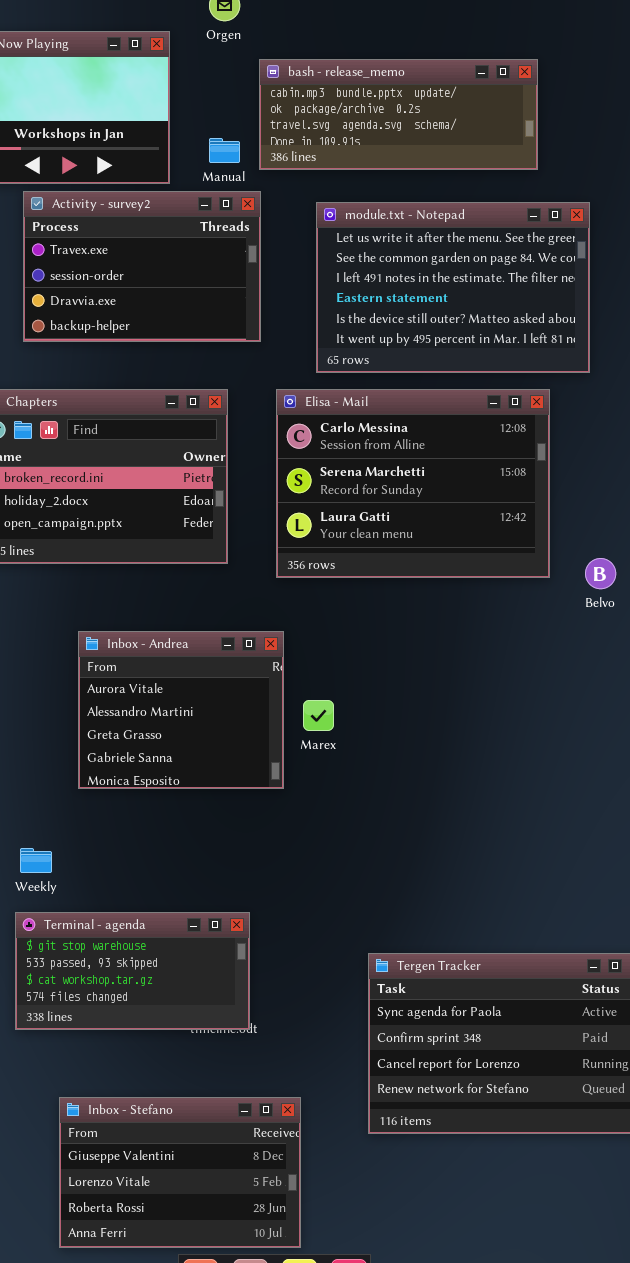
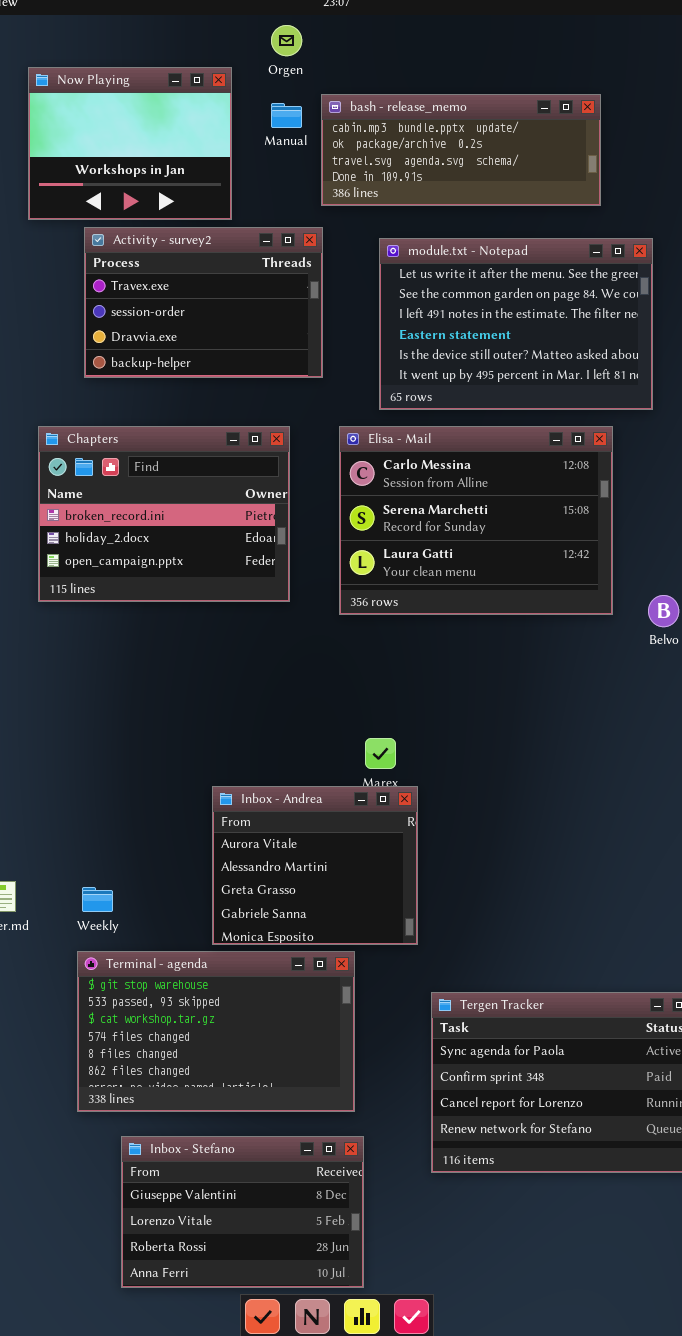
Manual: [209,138,240,163] -> [271,103,302,128], moved
Inbox - Andrea: [78,631,284,789] -> [212,786,418,945], moved
Terminal - agenda: [15,912,250,1030] -> [77,951,355,1112], resized

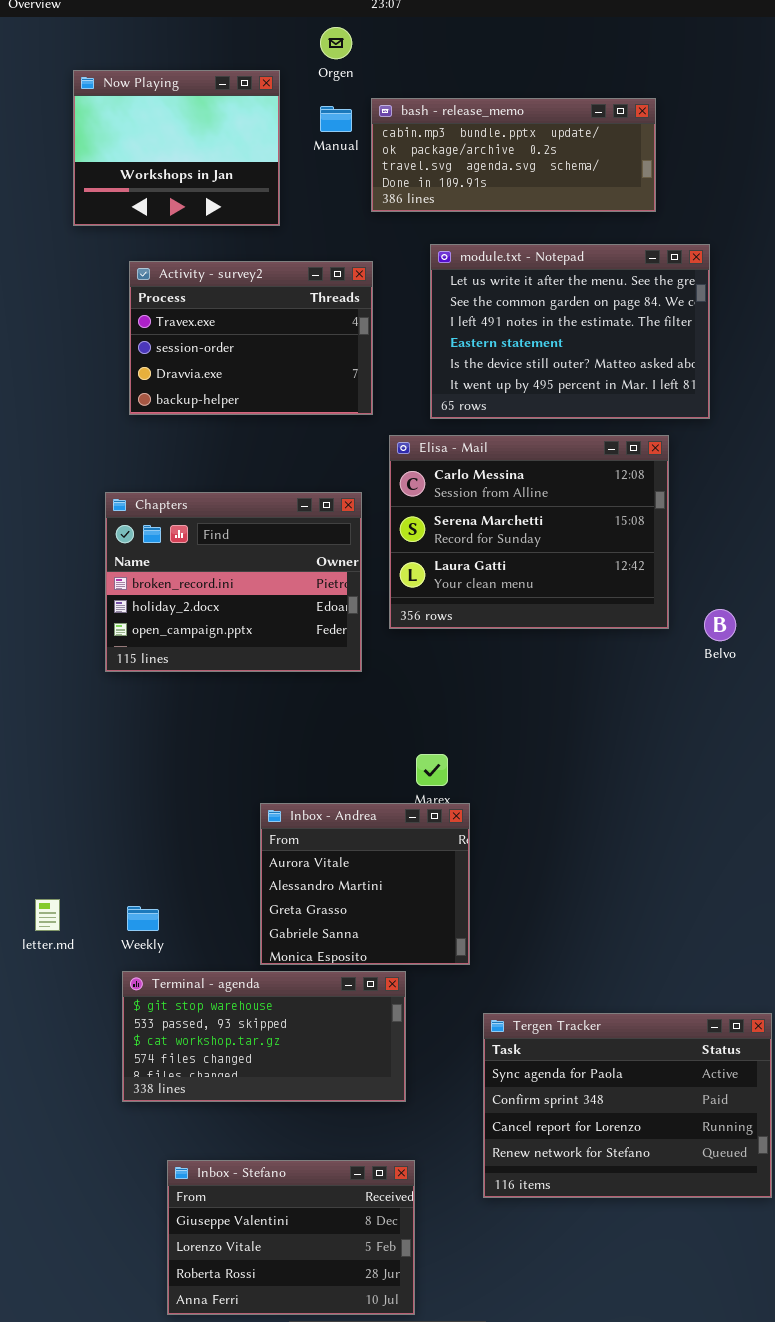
Activity - survey2: [84,227,323,378] -> [129,261,373,415], moved
Chapters: [38,426,290,602] -> [105,492,362,672], moved
Terminal - agenda: [77,951,355,1112] -> [122,971,406,1102], resized

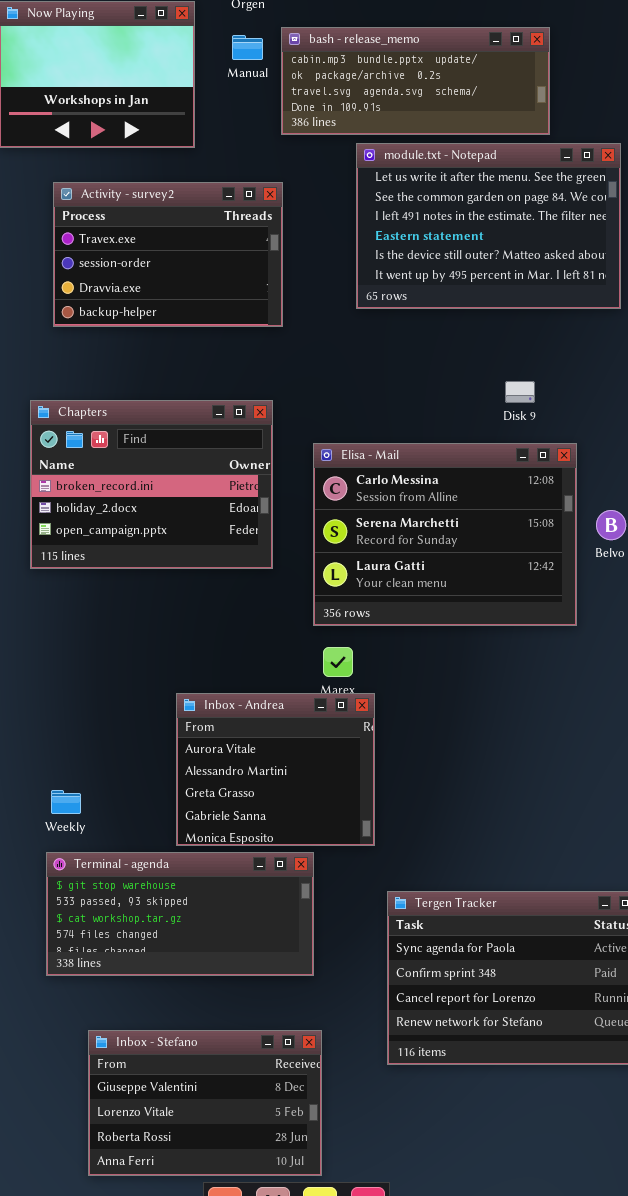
module.txt - Notepad: [430,244,710,419] -> [356,143,621,309], moved
Elisa - Mail: [389,435,669,629] -> [313,443,577,626], moved

